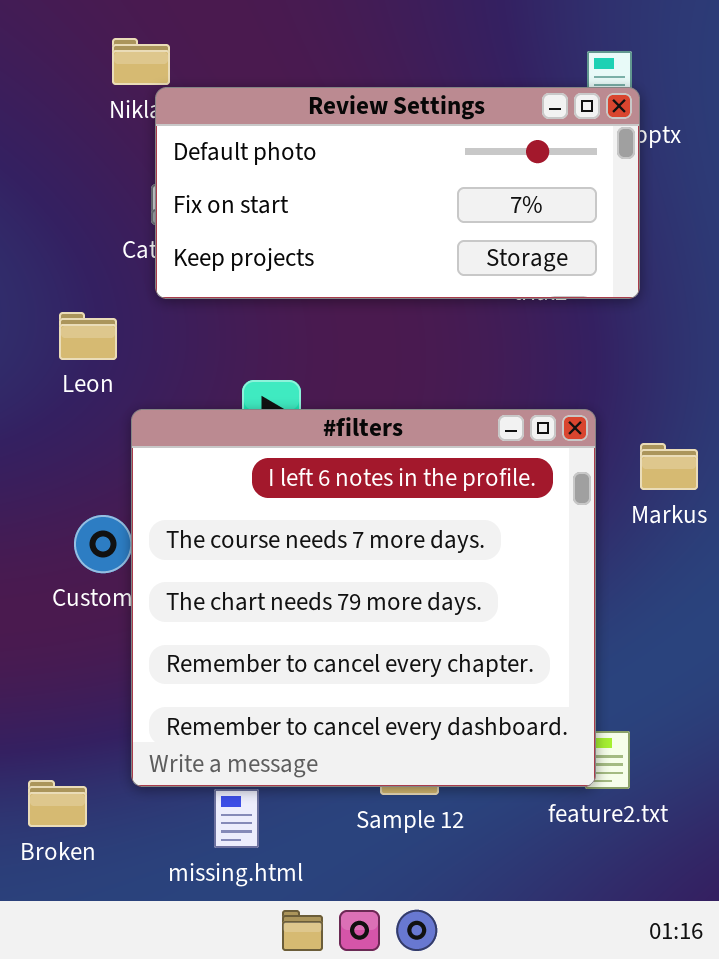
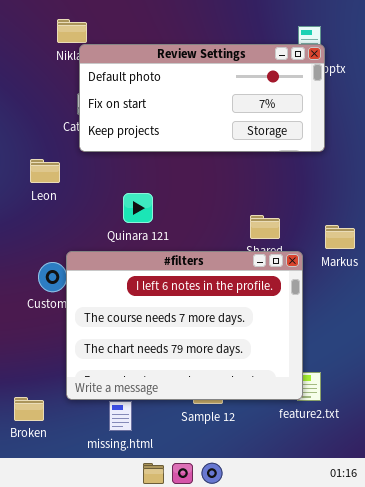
#filters: [131,409,596,787] -> [66,251,303,400], resized

